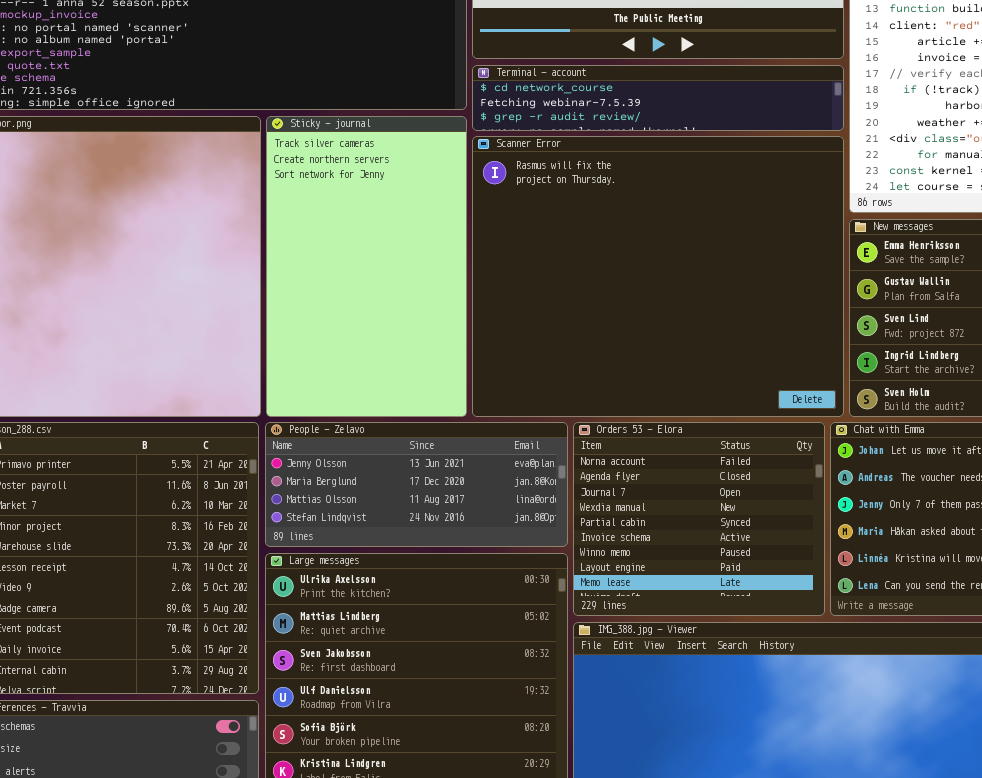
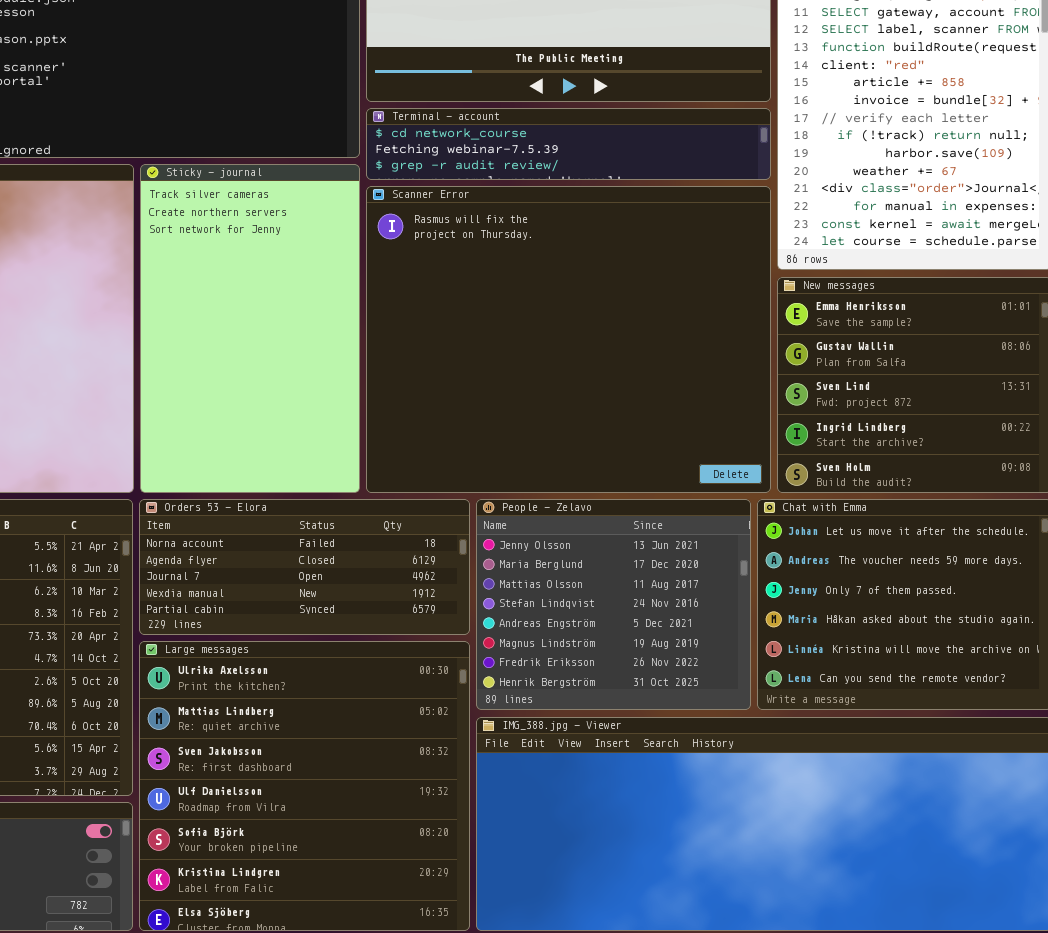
People - Zelavo: [265,422,568,547] -> [476,499,751,710], moved, resized
Orders 53 - Elora: [573,422,825,616] -> [139,499,470,635], moved, resized

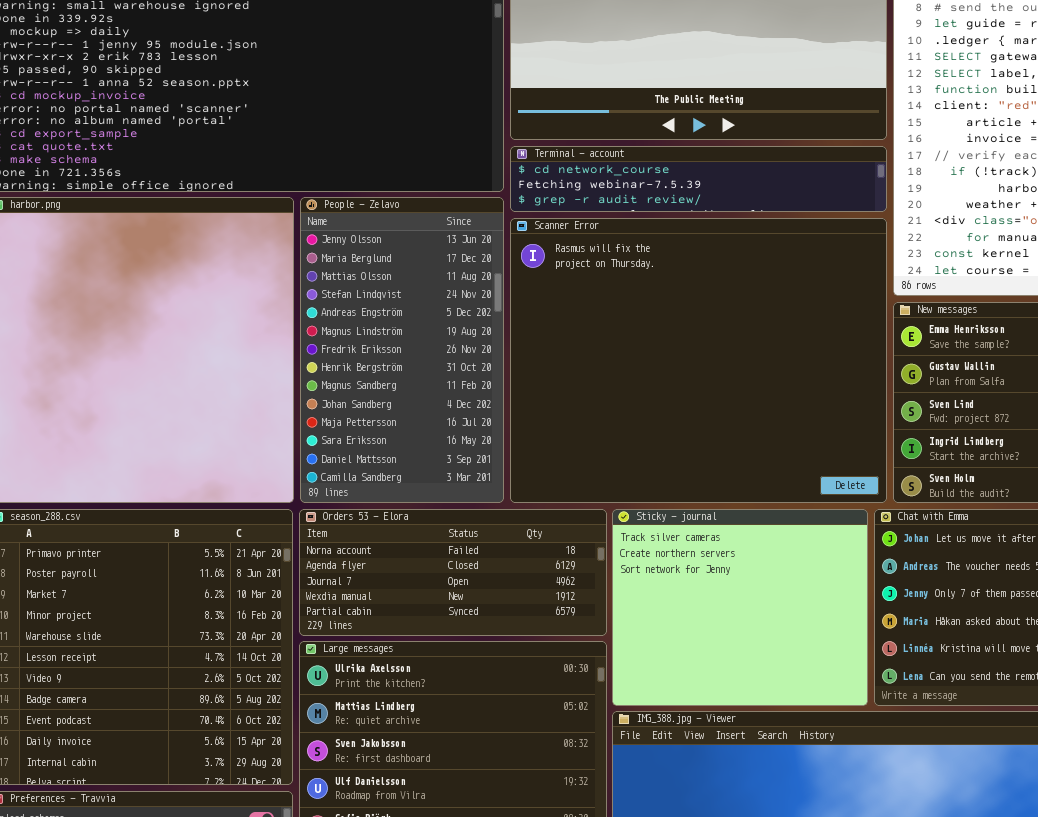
Sticky - journal: [140,164,360,493] -> [612,509,868,706], moved, resized
People - Zelavo: [476,499,751,710] -> [300,197,504,503], moved, resized

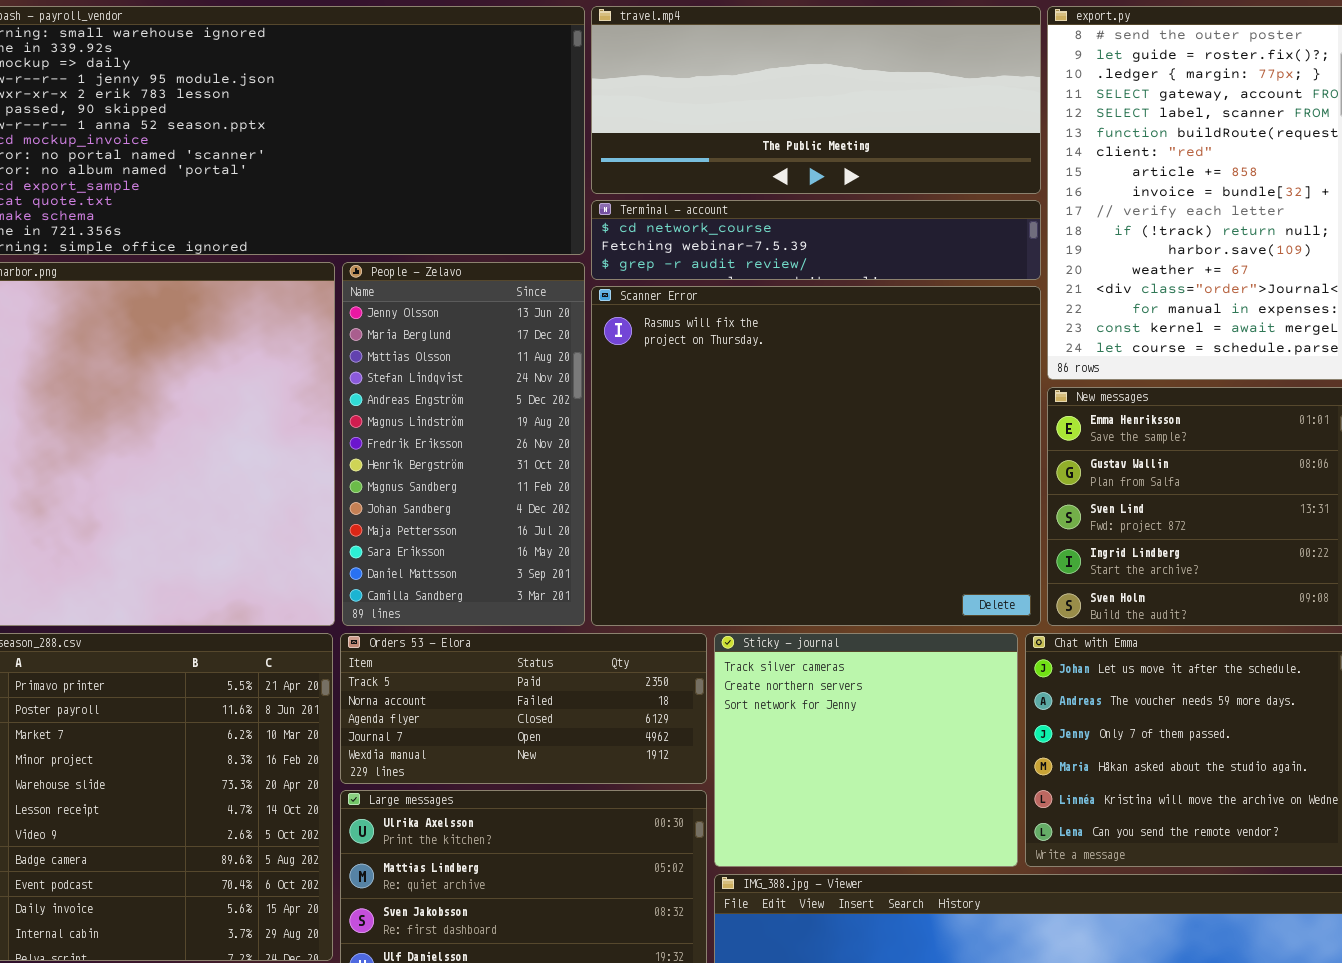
Orders 53 - Elora: [299,509,607,636] -> [340,633,707,784], scrolled up 1 row

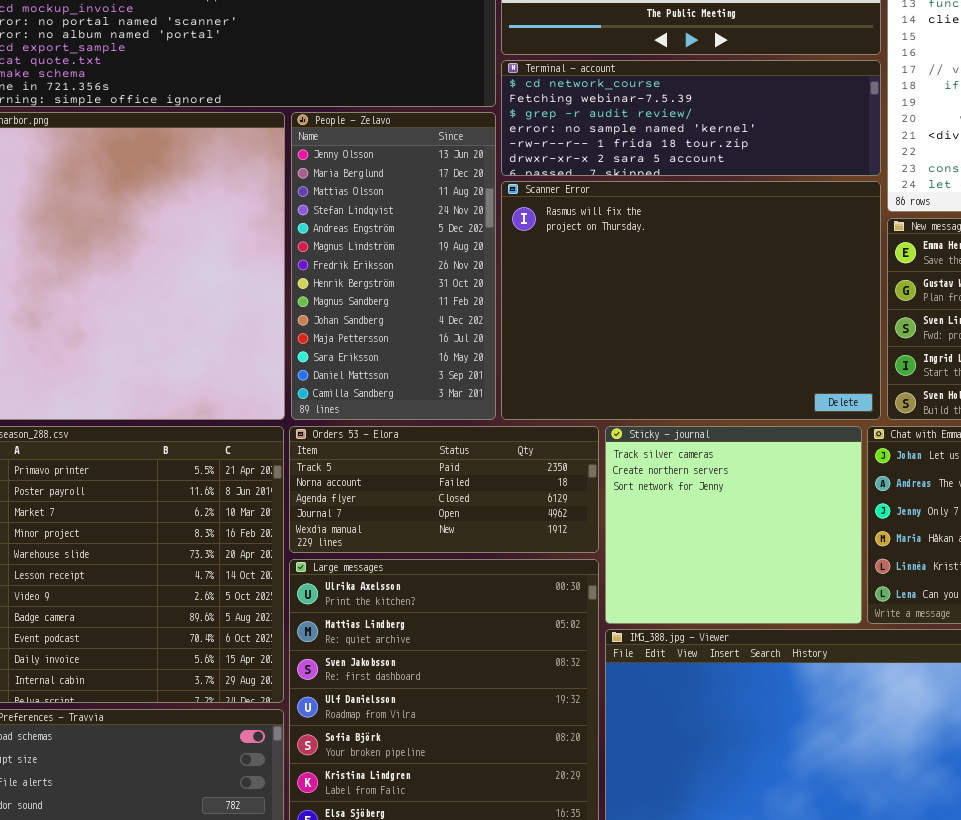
Terminal - account: [591,200,1041,280] -> [501,60,881,176], resized
Scanner Error: [591,286,1041,626] -> [501,181,881,420], resized

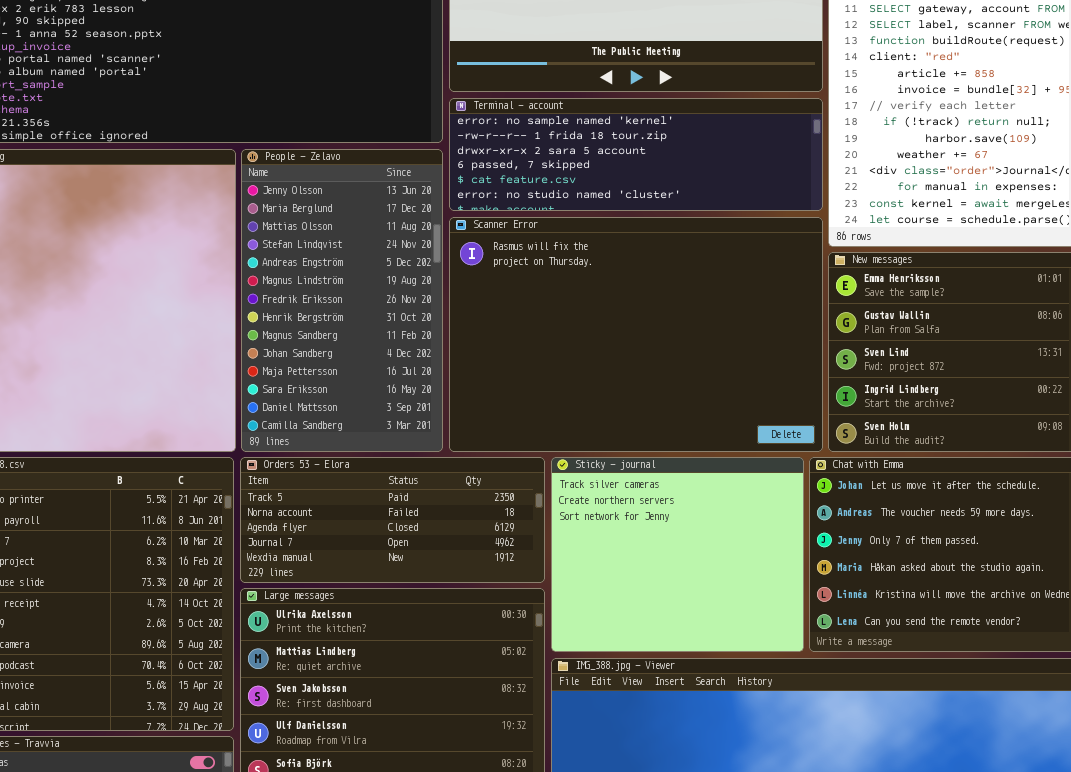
Terminal - account: [501,60,881,176] -> [449,98,823,211], scrolled down 3 rows

